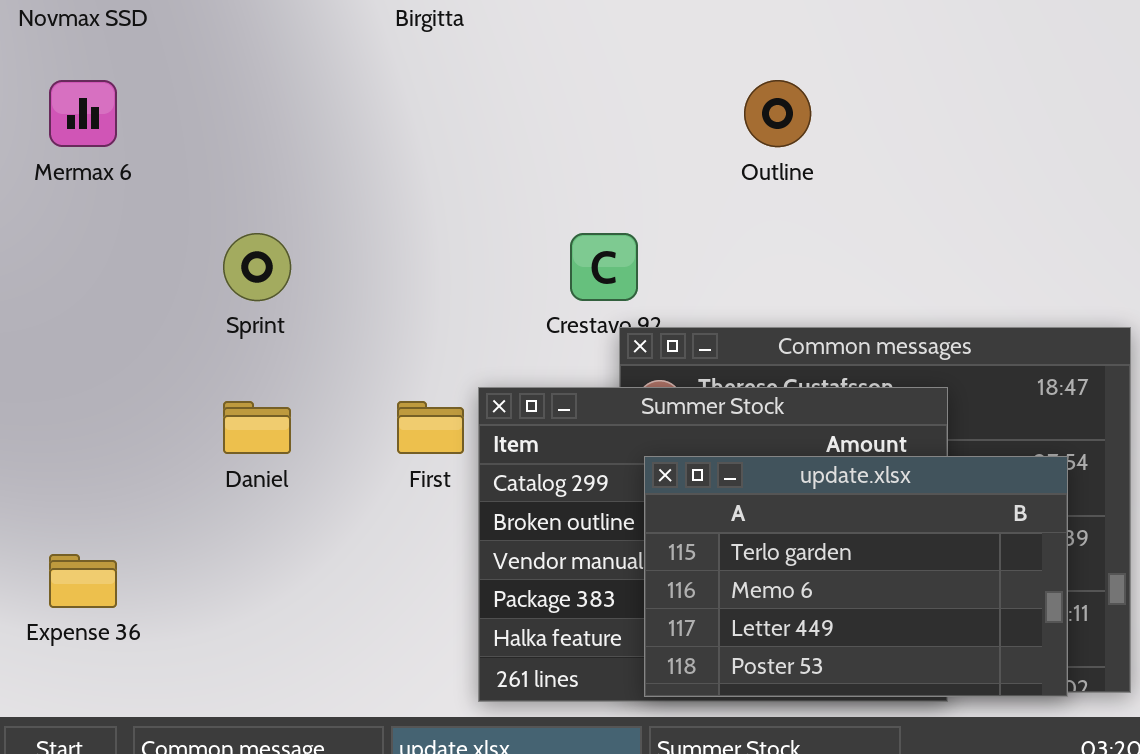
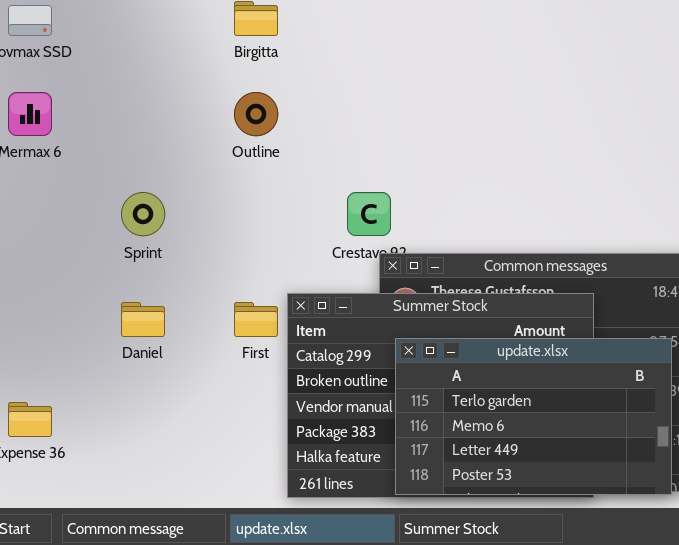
Outline: [744,80,811,147] -> [234,92,278,136], moved

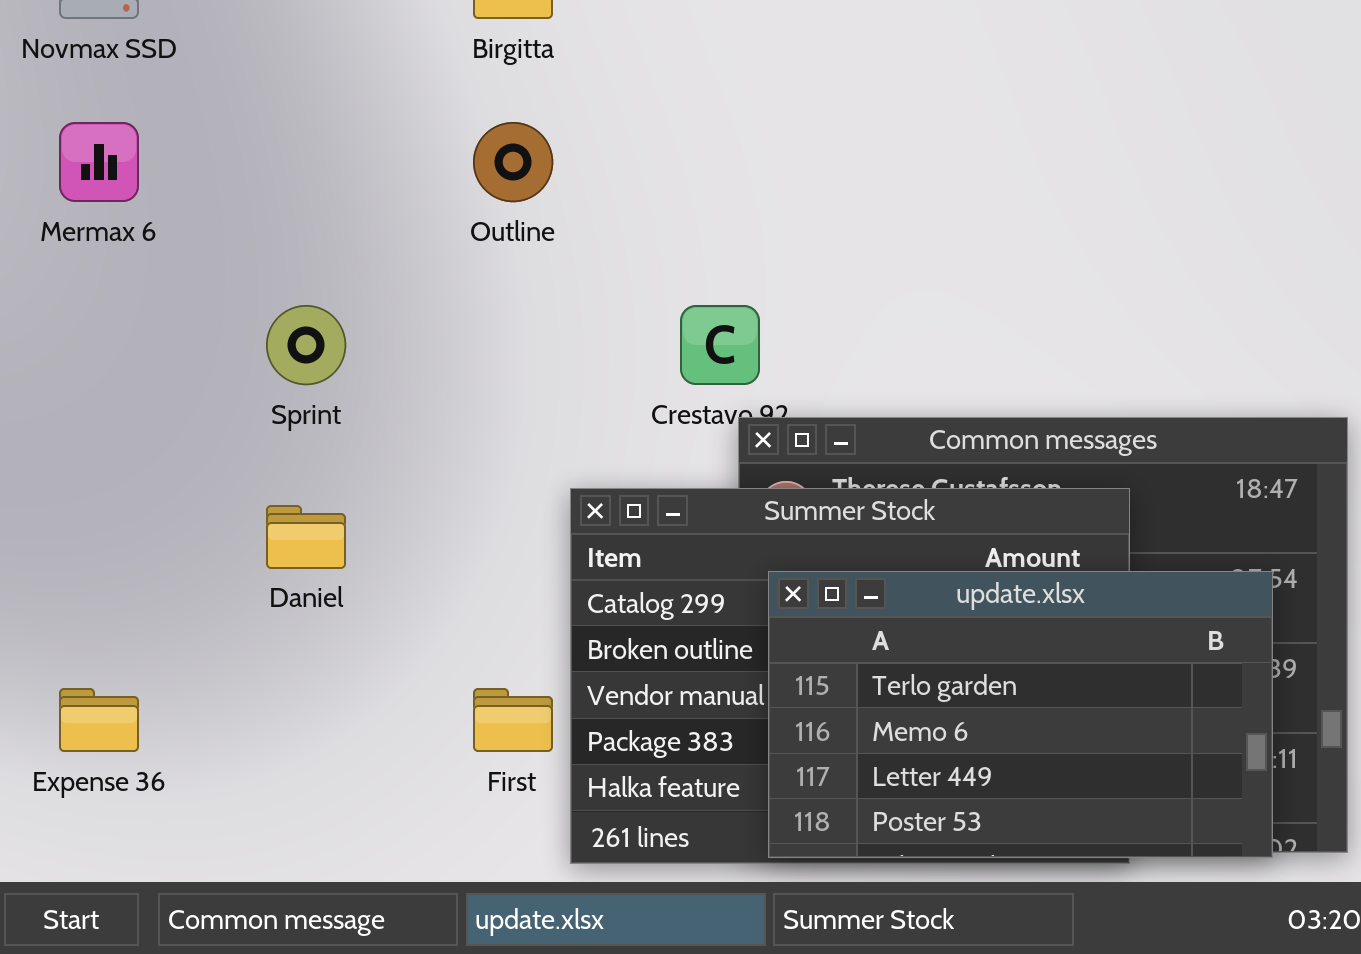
First: [234,302,278,337] -> [473,688,553,752], moved

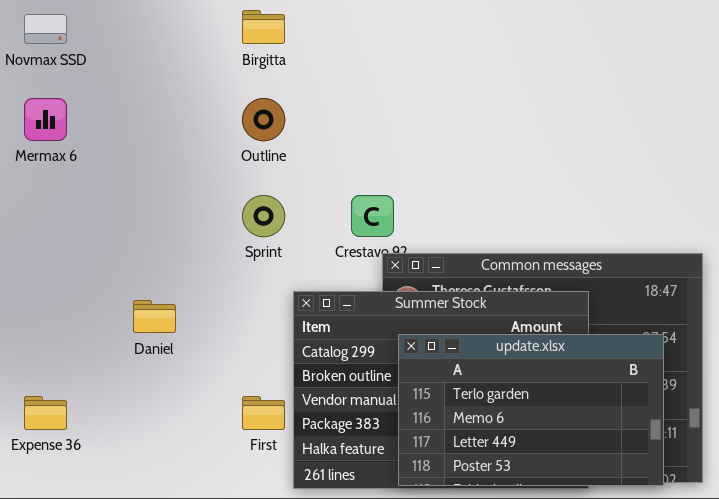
Sprint: [266,305,346,385] -> [242,195,285,237], moved

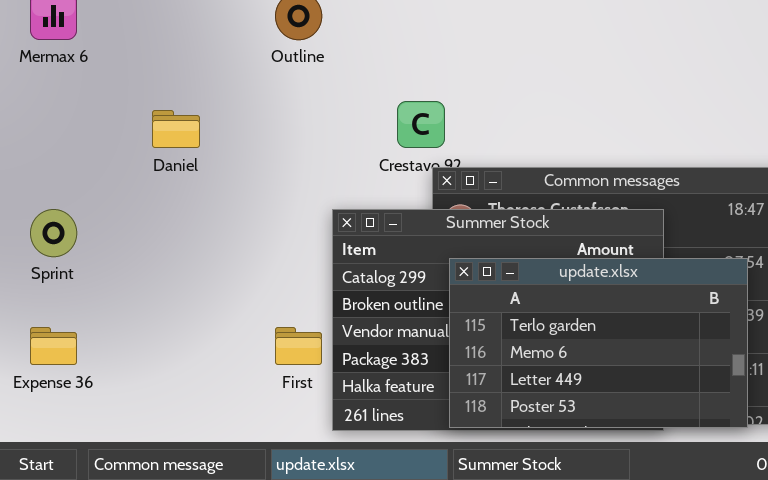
Sprint: [242,195,285,237] -> [30,209,77,257], moved
Daniel: [133,300,176,333] -> [152,110,200,148], moved

